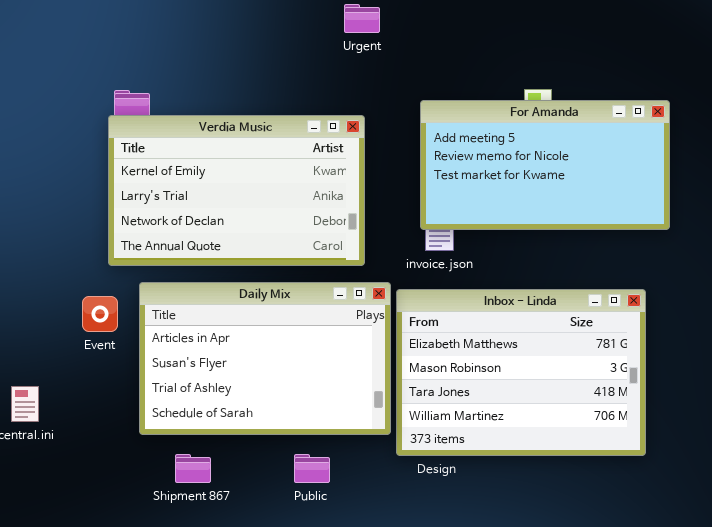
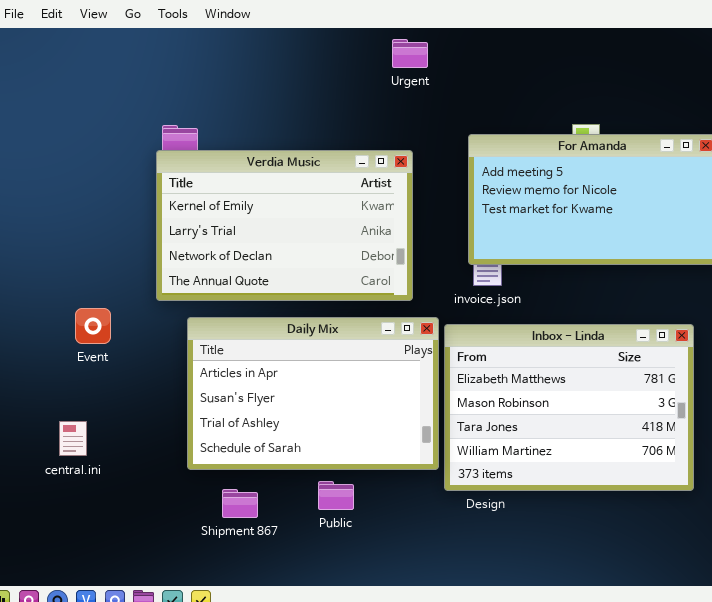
Event: [82,296,118,332] -> [75,308,111,344], moved
Public: [294,454,330,483] -> [318,481,354,510], moved

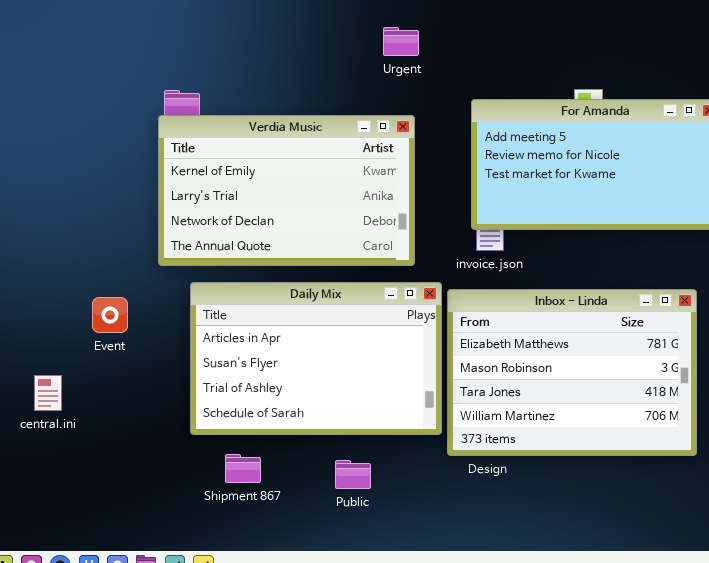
Urgent: [392,39,428,68] -> [383,27,419,56], moved
Event: [75,308,111,344] -> [92,297,128,333], moved
central.ini: [59,421,87,456] -> [34,375,62,411], moved
Public: [318,481,354,510] -> [335,460,371,489], moved

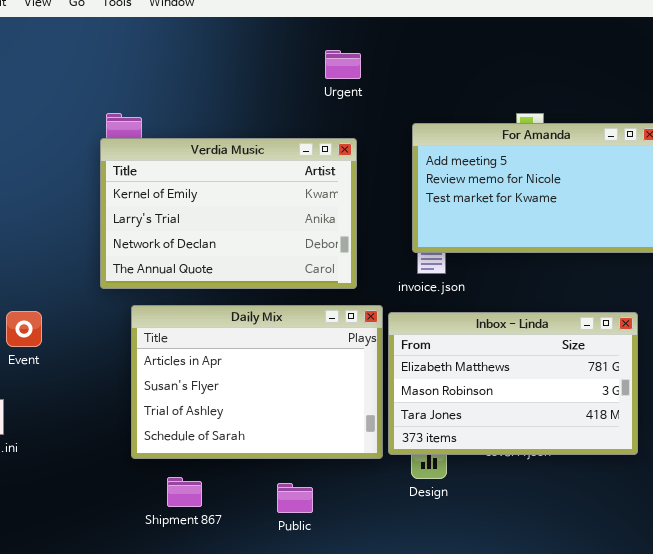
Inbox - Linda: [447,289,697,456] -> [388,312,638,455], resized
Event: [92,297,128,333] -> [6,311,42,347], moved

